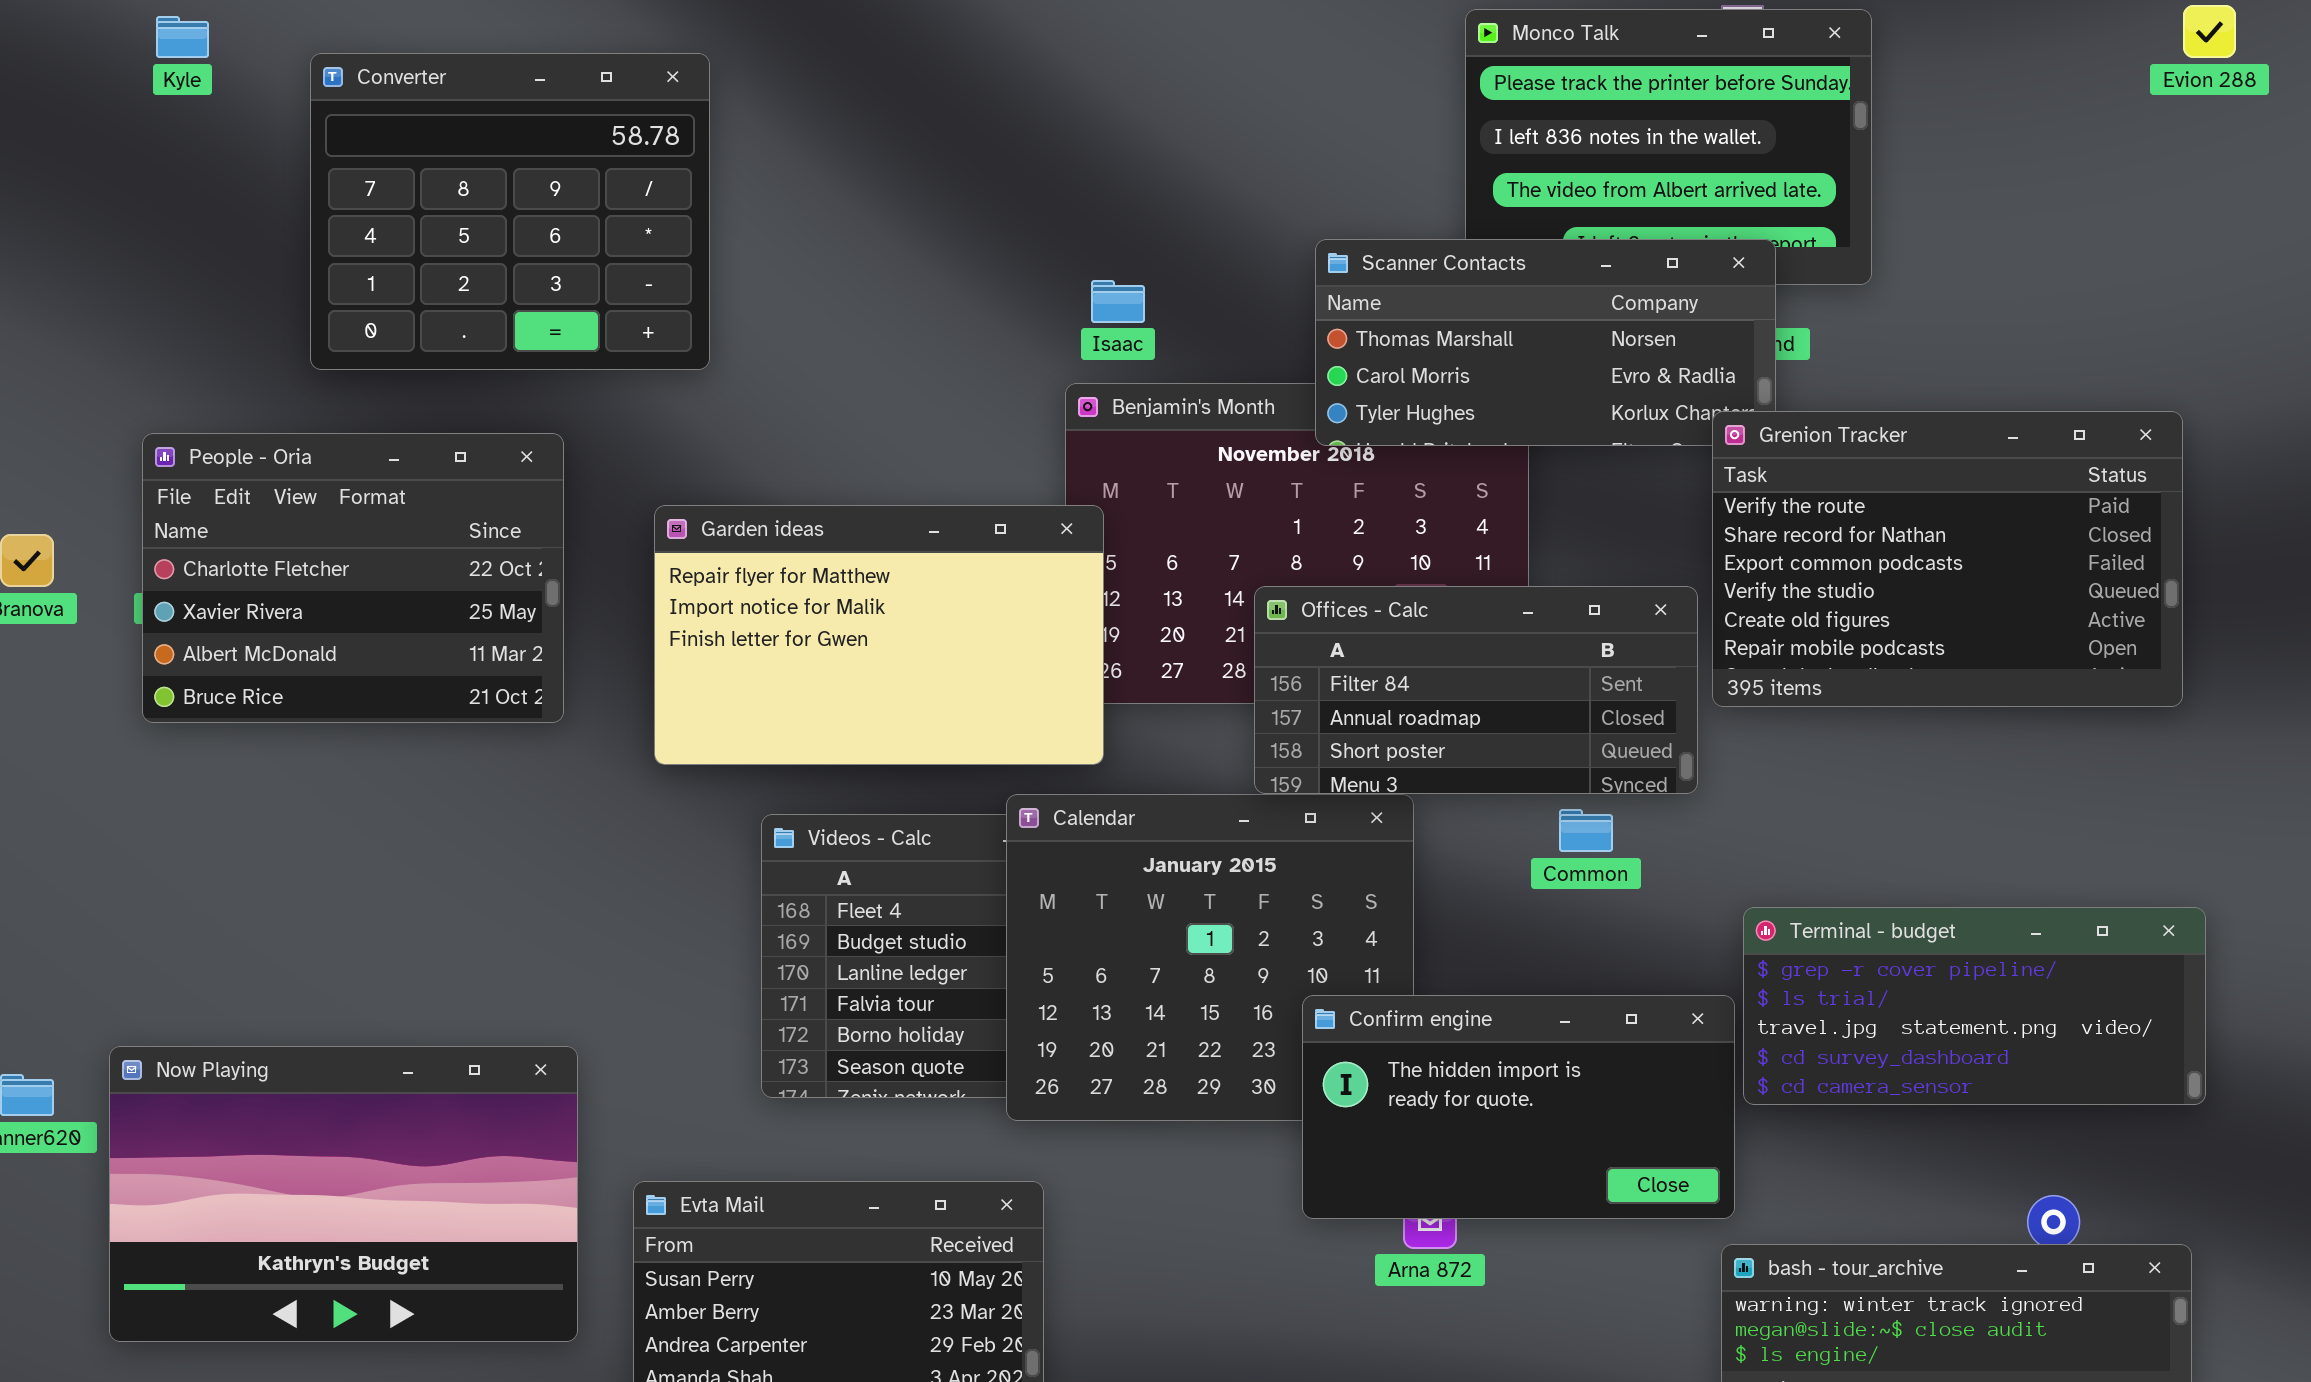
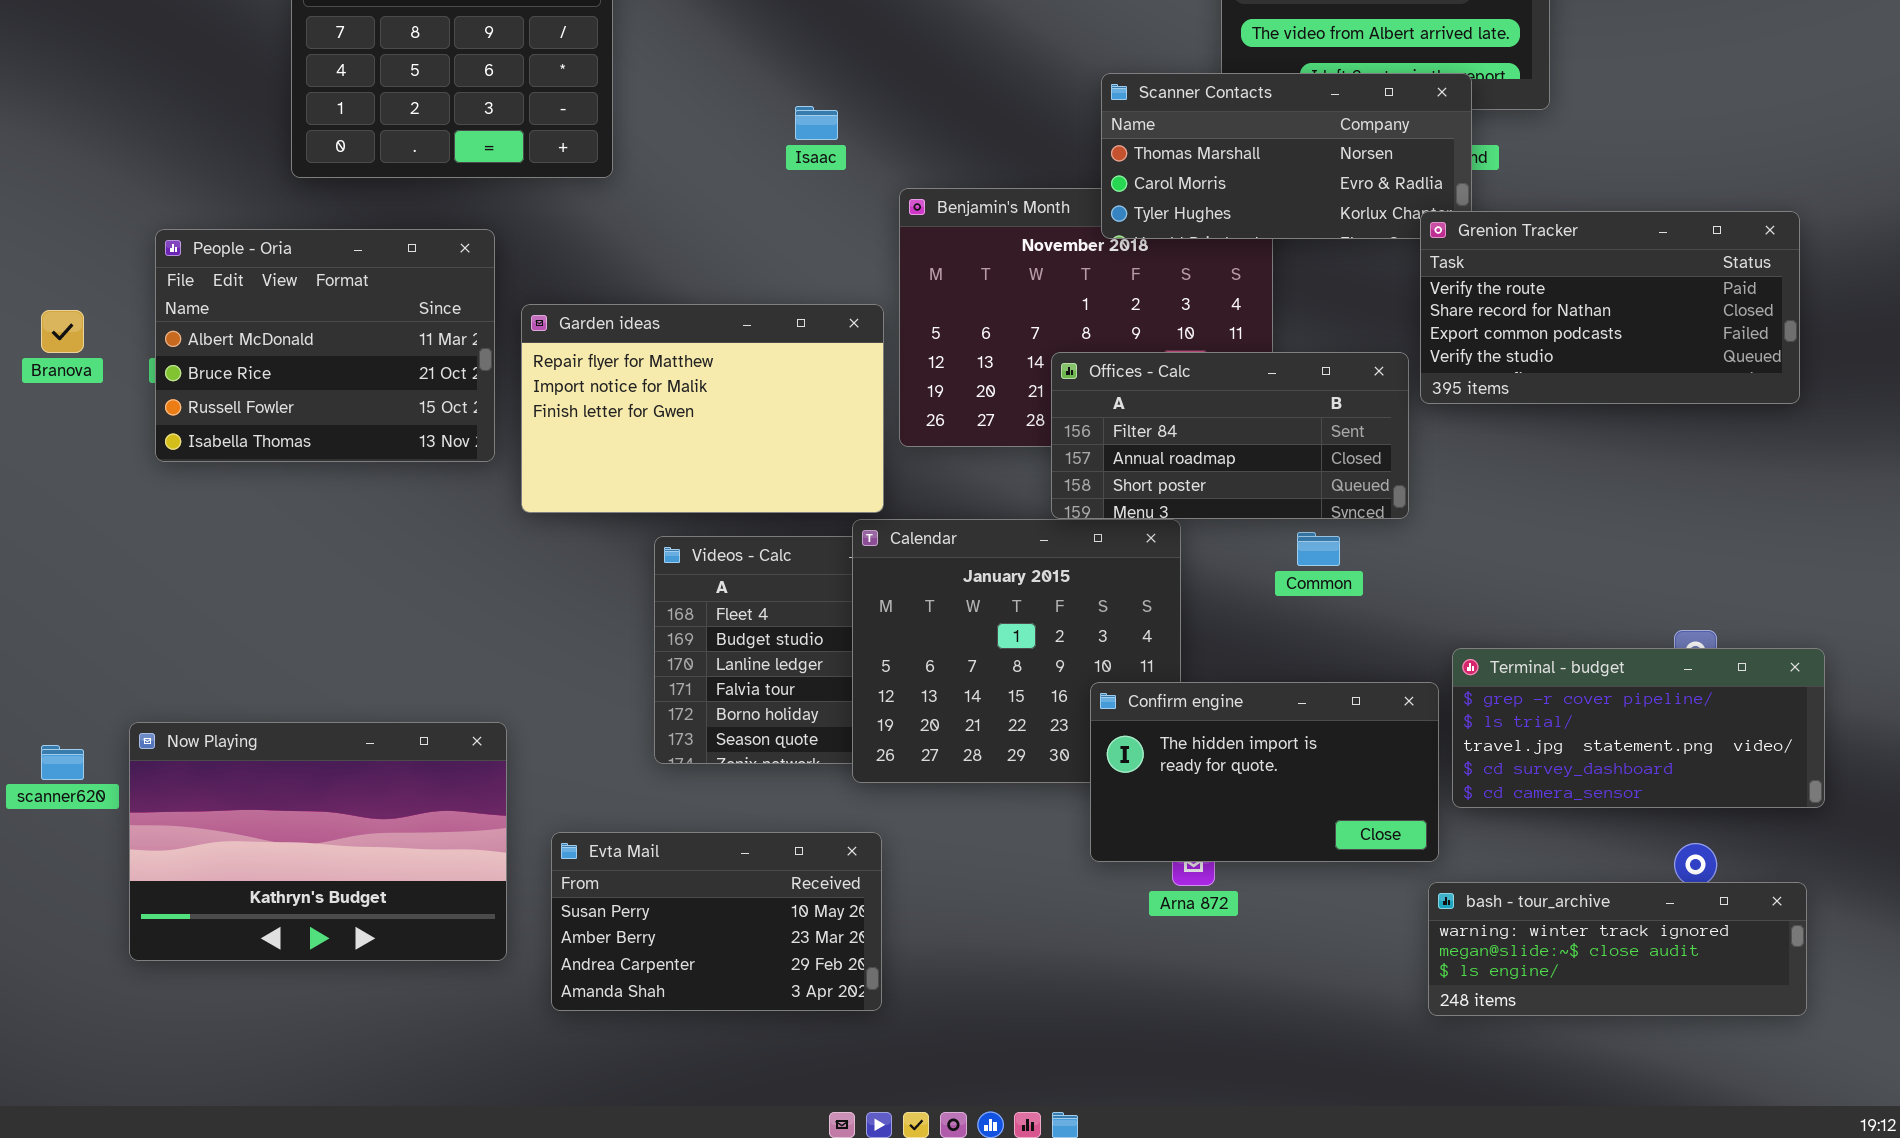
Isaac: [1091,280,1145,323] -> [795,106,838,140], moved
Grenion Tracker: [1712,411,2183,707] -> [1420,211,1800,404], resized
People - Oria: [142,433,564,723] -> [155,229,495,462], scrolled down 2 rows
Garden ideas: [654,505,1104,765] -> [521,304,884,513], moved
Terminal - budget: [1743,907,2206,1105] -> [1452,648,1825,808], moved

